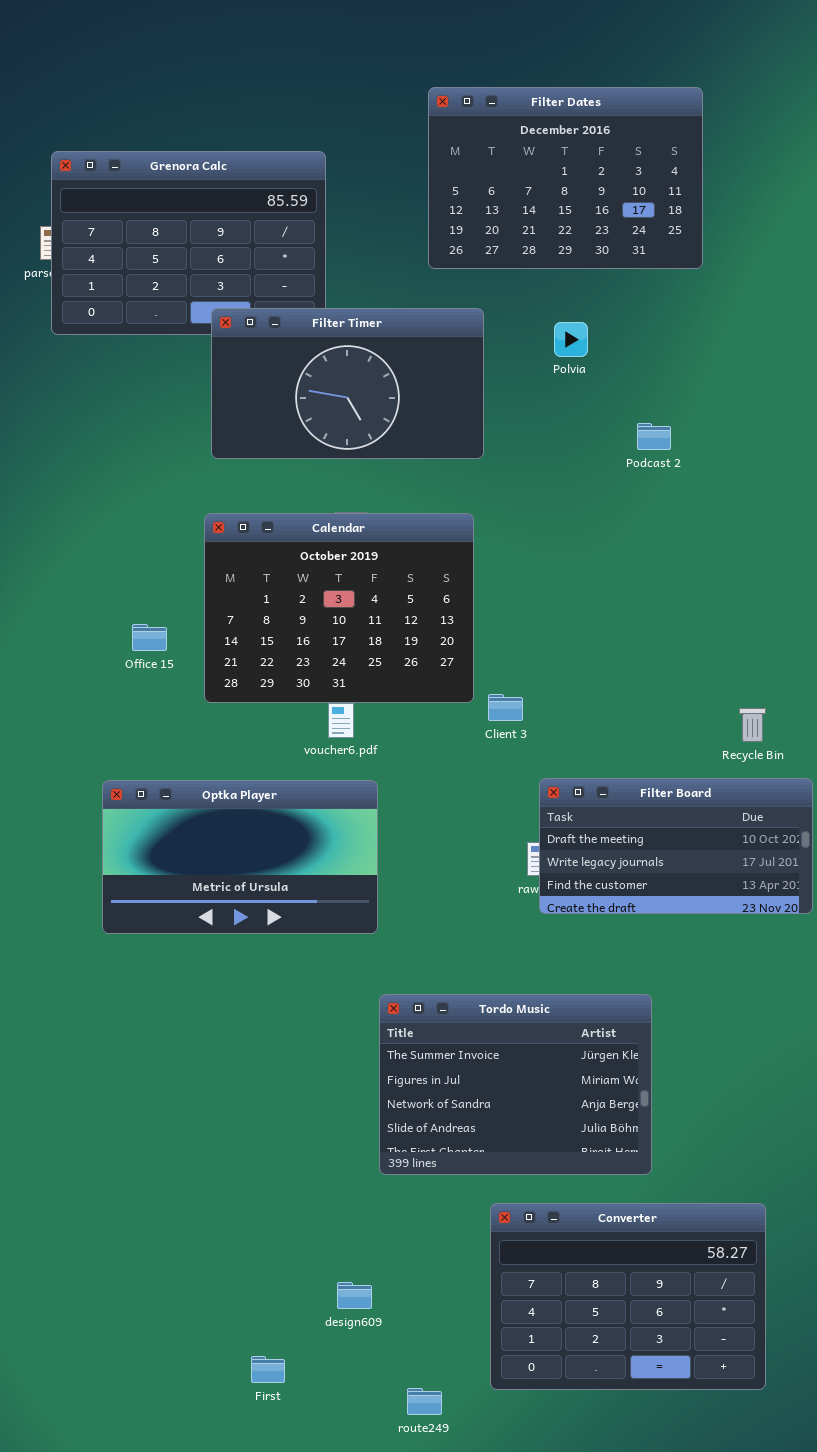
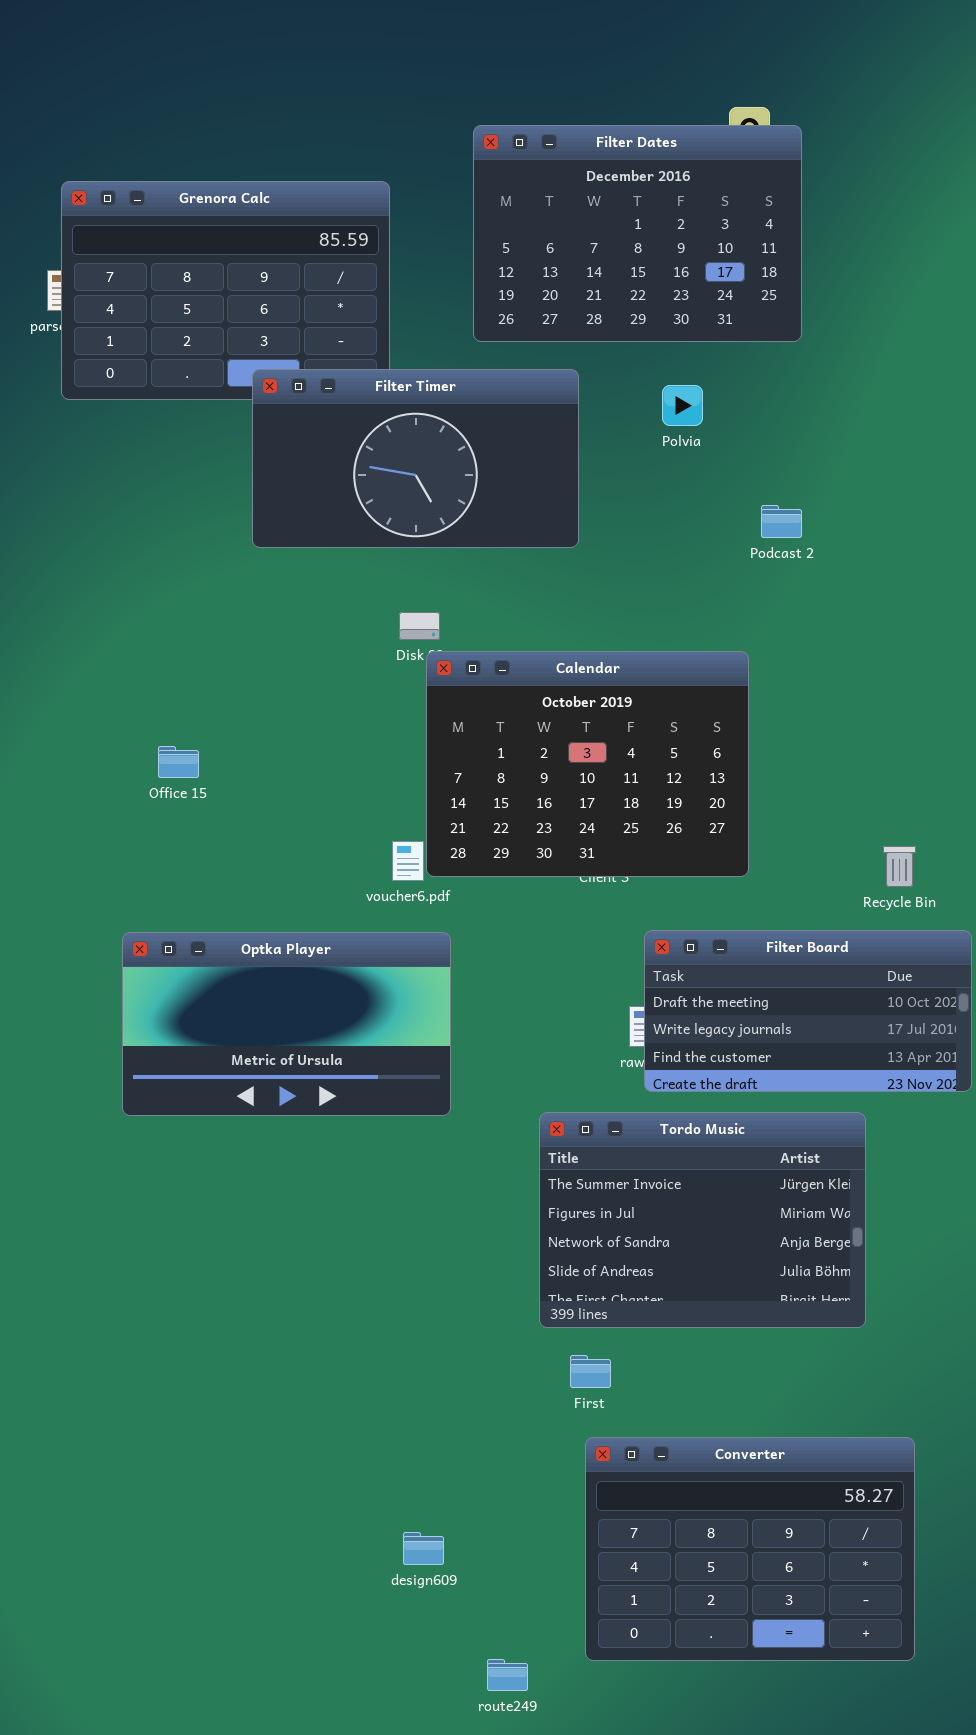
Filter Dates: [428,87,703,269] -> [473,125,802,342], moved
Calendar: [204,513,474,703] -> [426,651,749,877], moved
Tordo Music: [379,994,652,1175] -> [539,1112,866,1328], moved
First: [251,1356,285,1383] -> [570,1355,611,1388], moved

